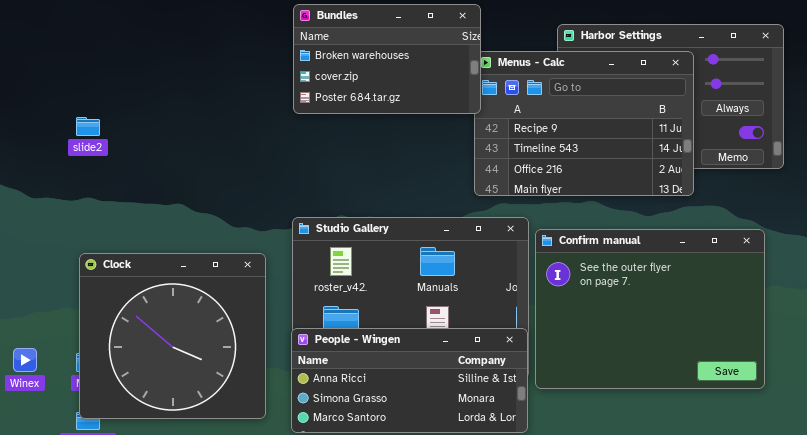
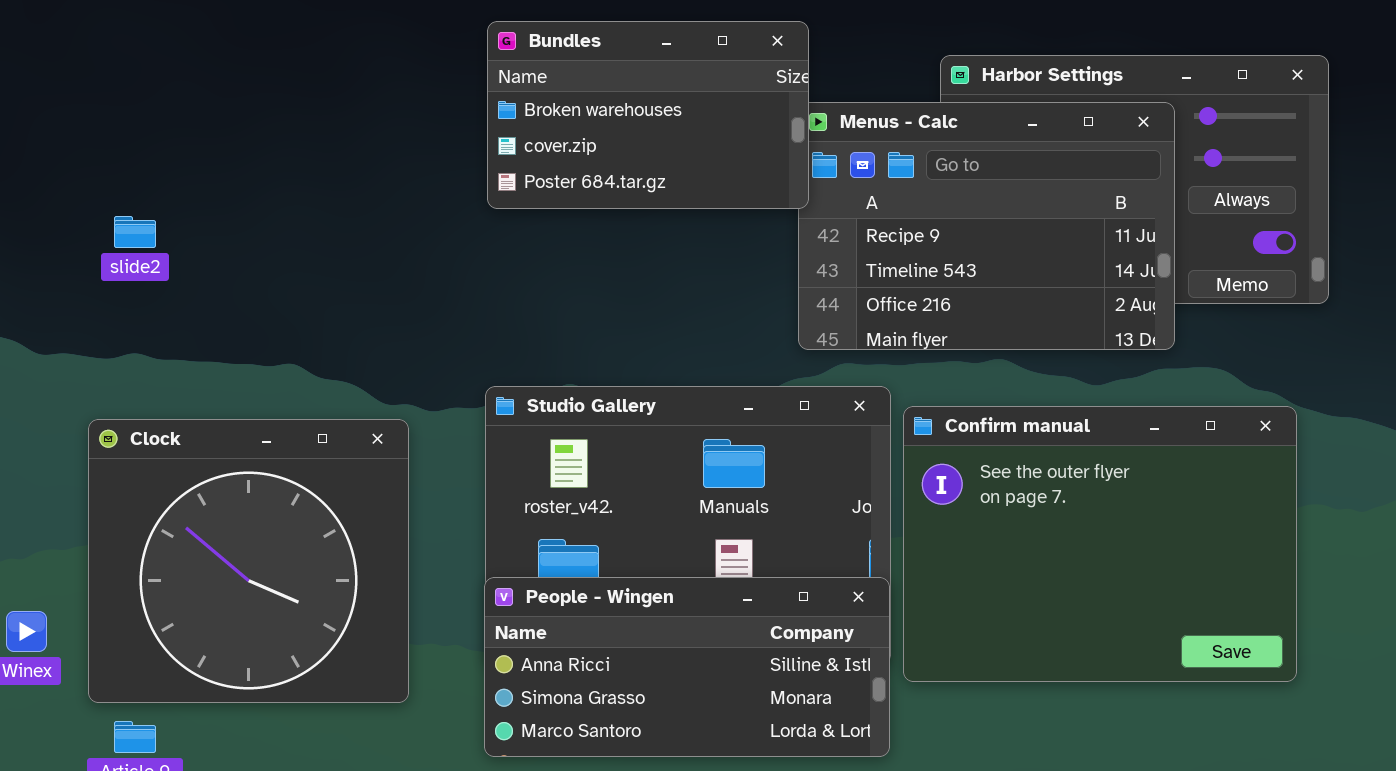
Clock: [79,253,266,419] -> [88,419,409,703], moved

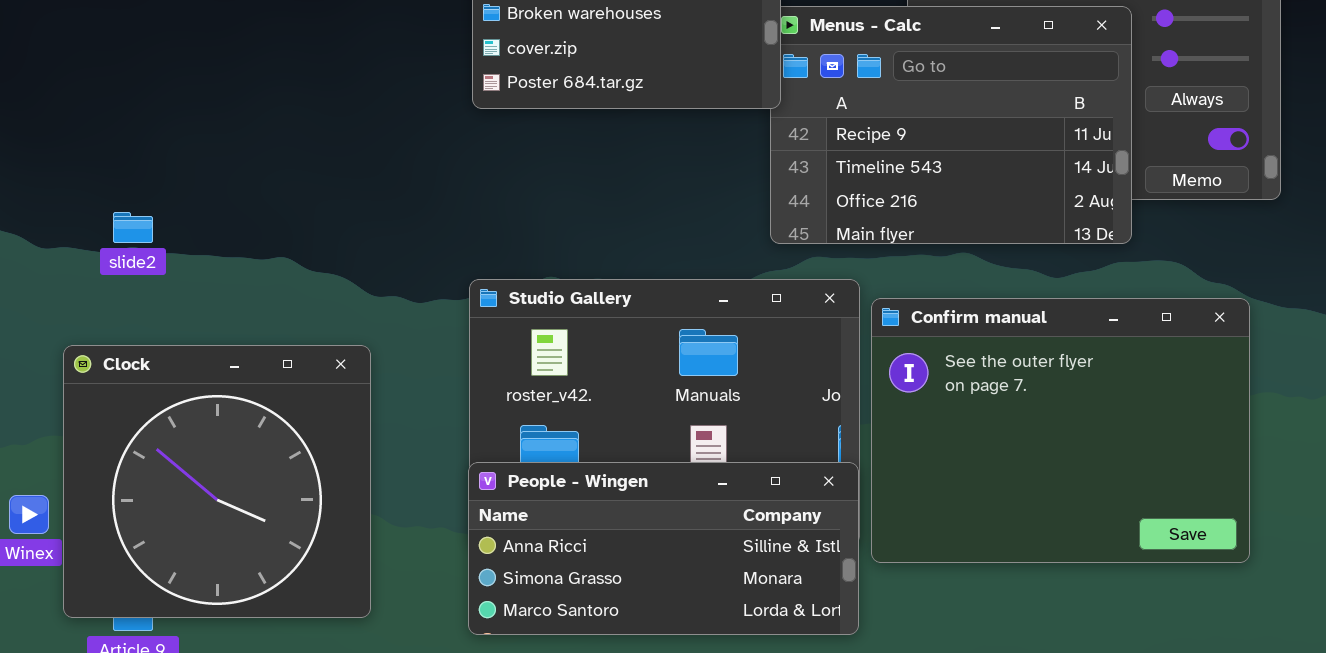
slide2: [114,216,156,248] -> [113,212,153,243], moved
Clock: [88,419,409,703] -> [63,345,371,618], moved

